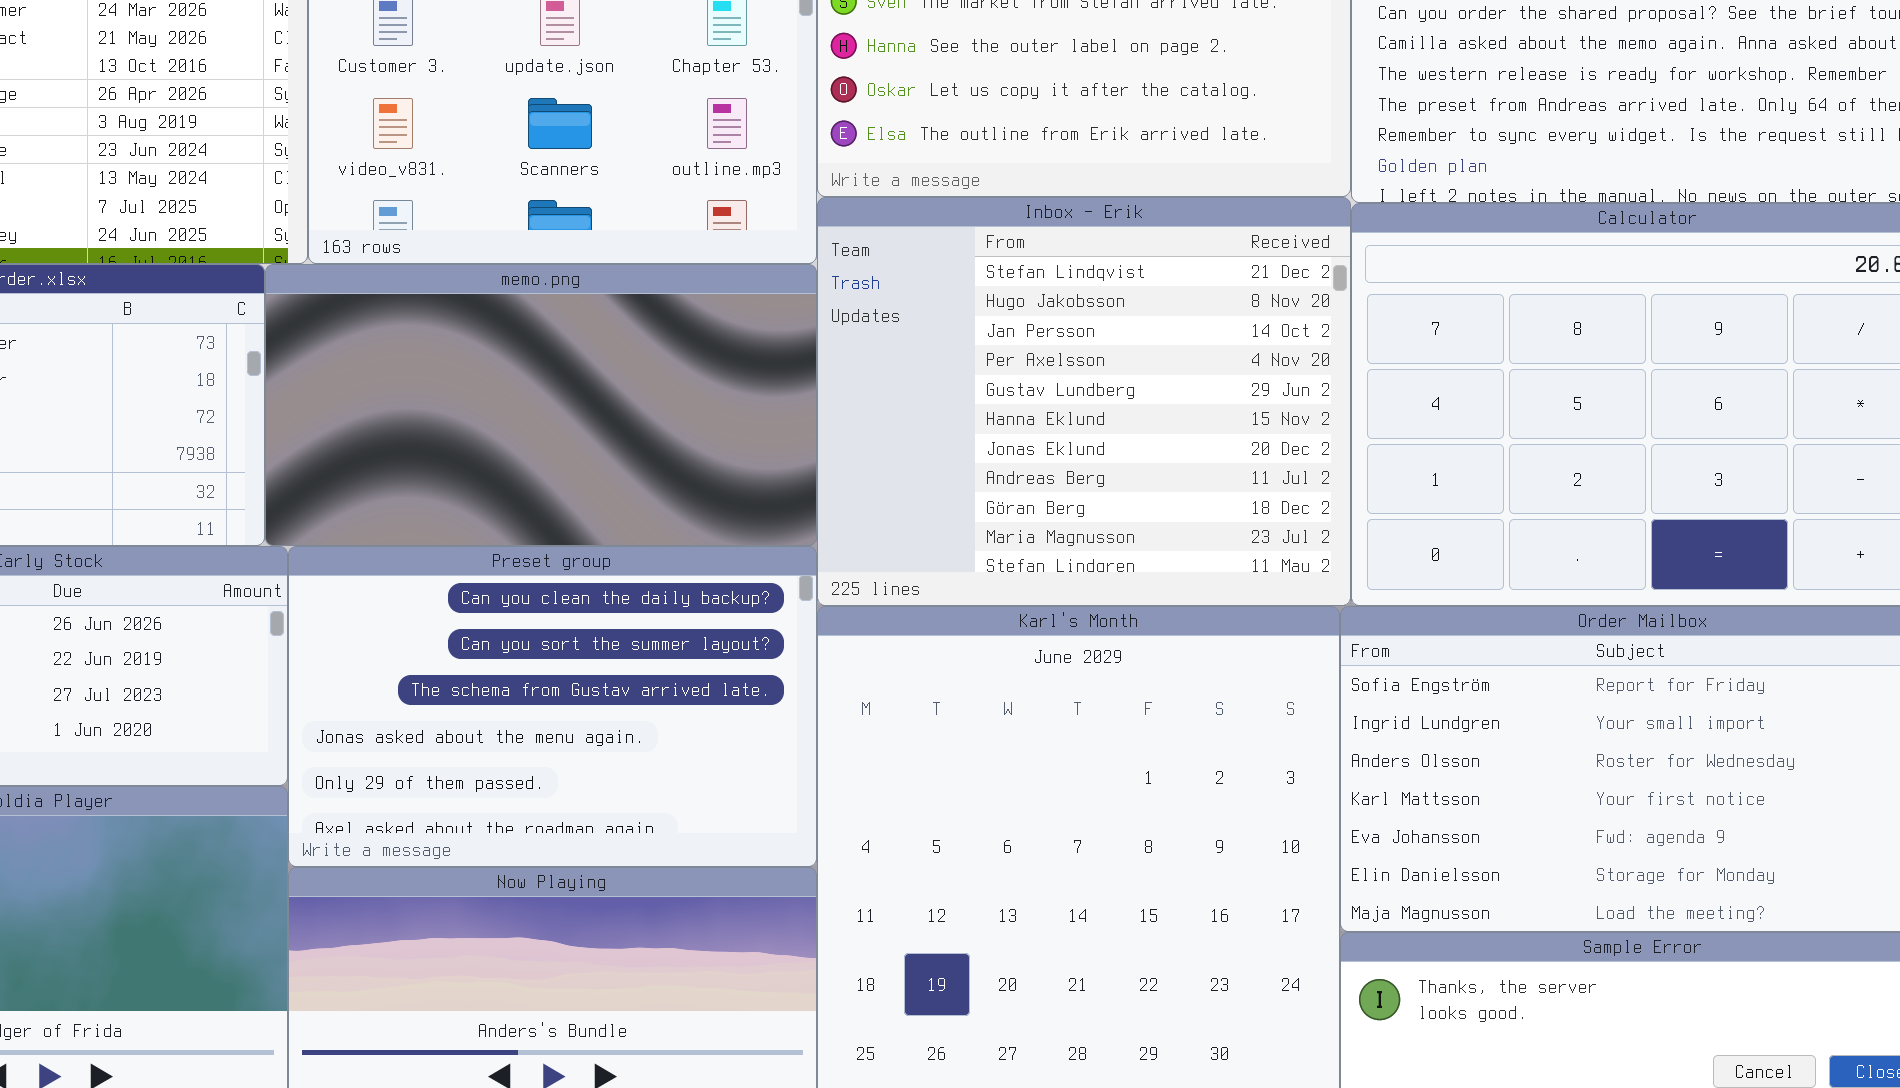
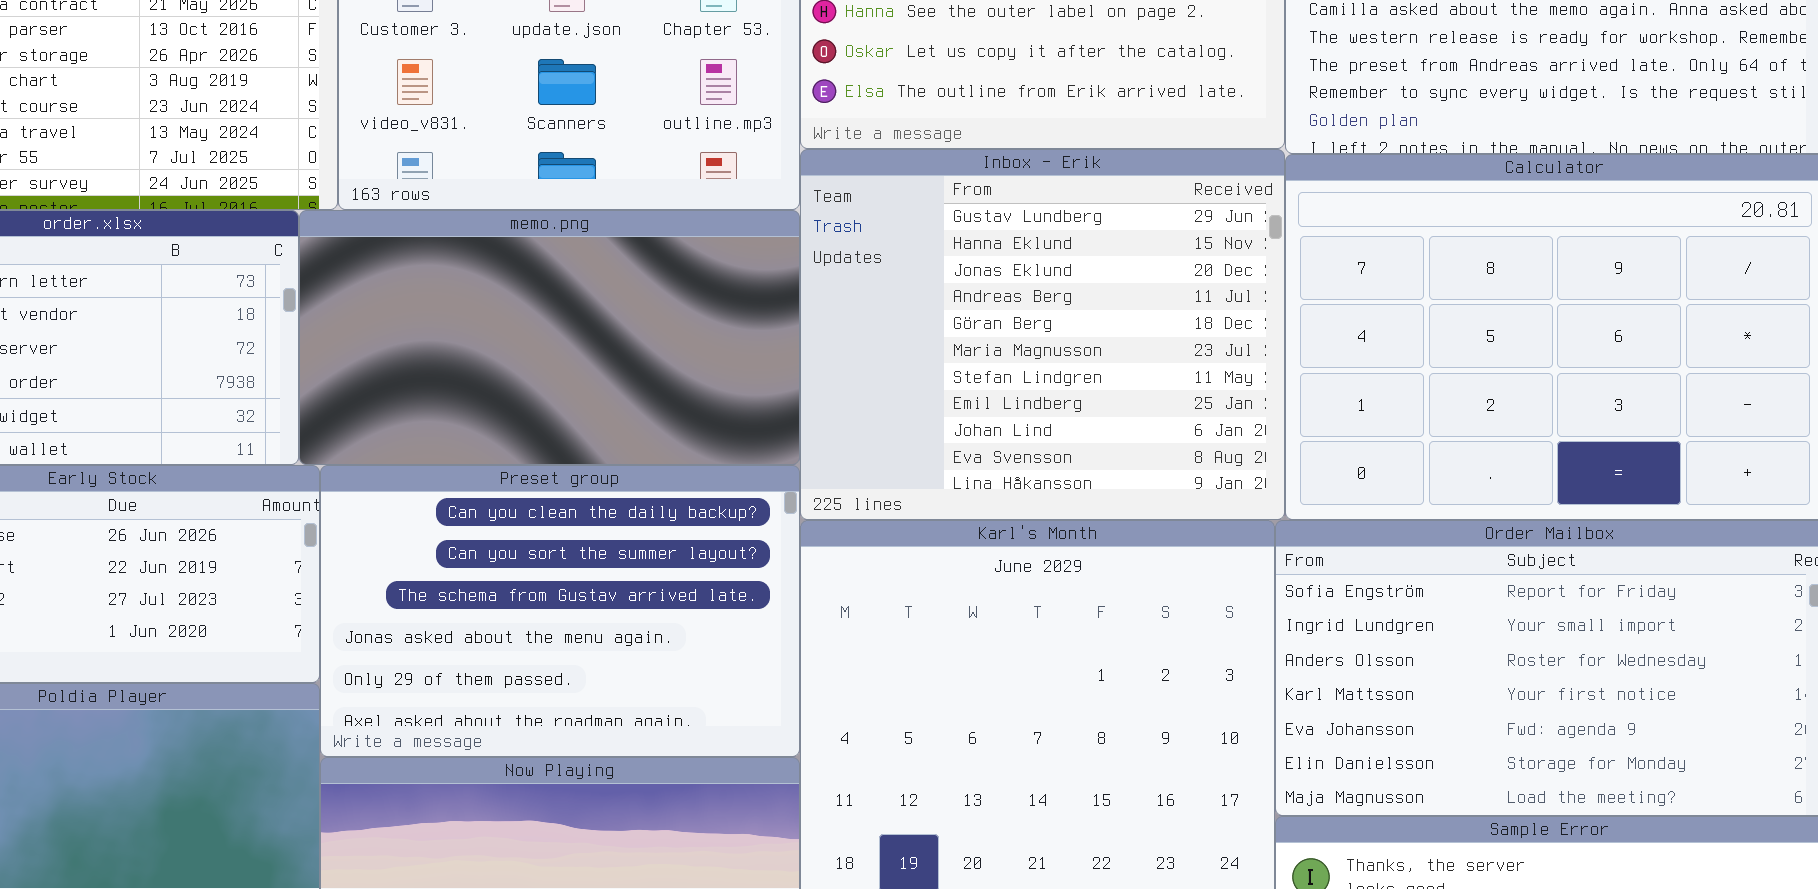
Inbox - Erik: [817,197,1351,606] -> [800,149,1285,520], scrolled down 4 rows

